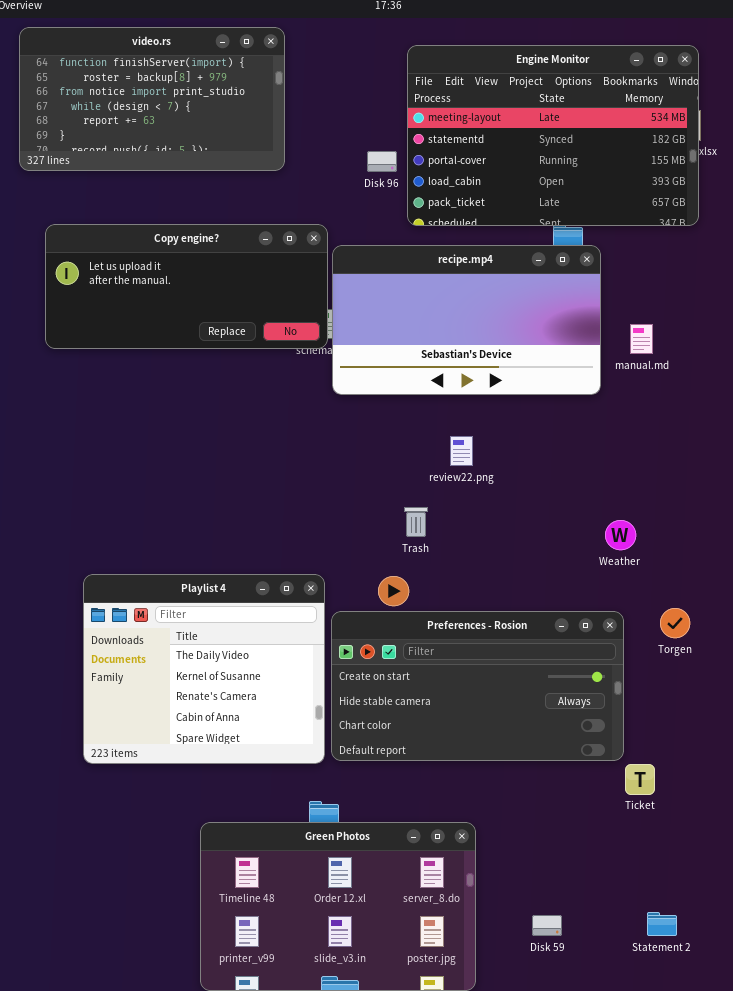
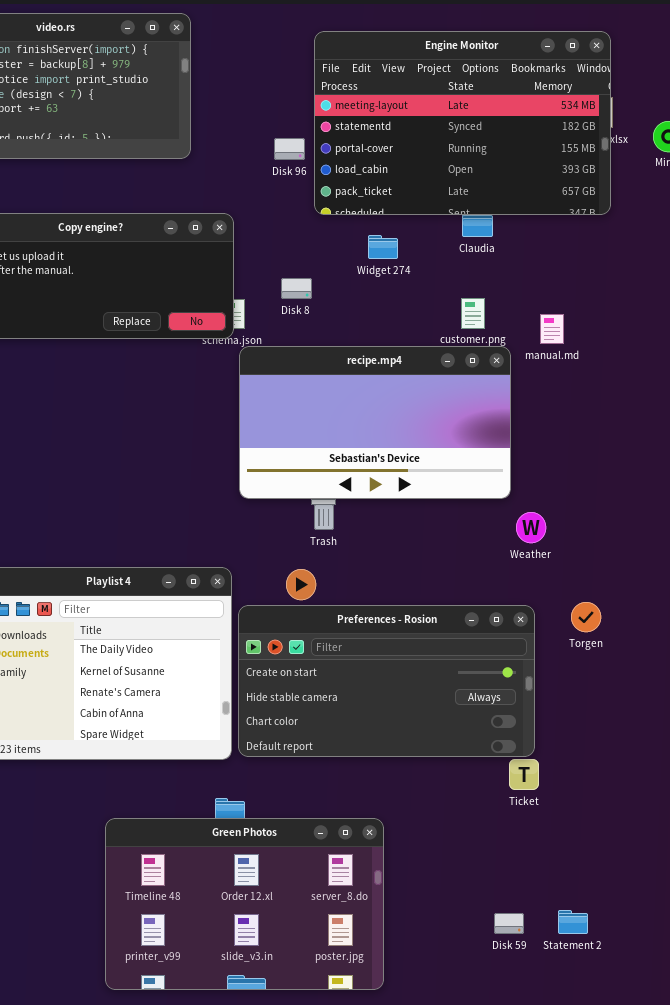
recipe.mp4: [332,245,601,395] -> [239,346,511,499], moved
Ticket: [625,764,655,795] -> [509,759,539,790], moved
Disk 59: [532,915,562,936] -> [494,913,524,934], moved

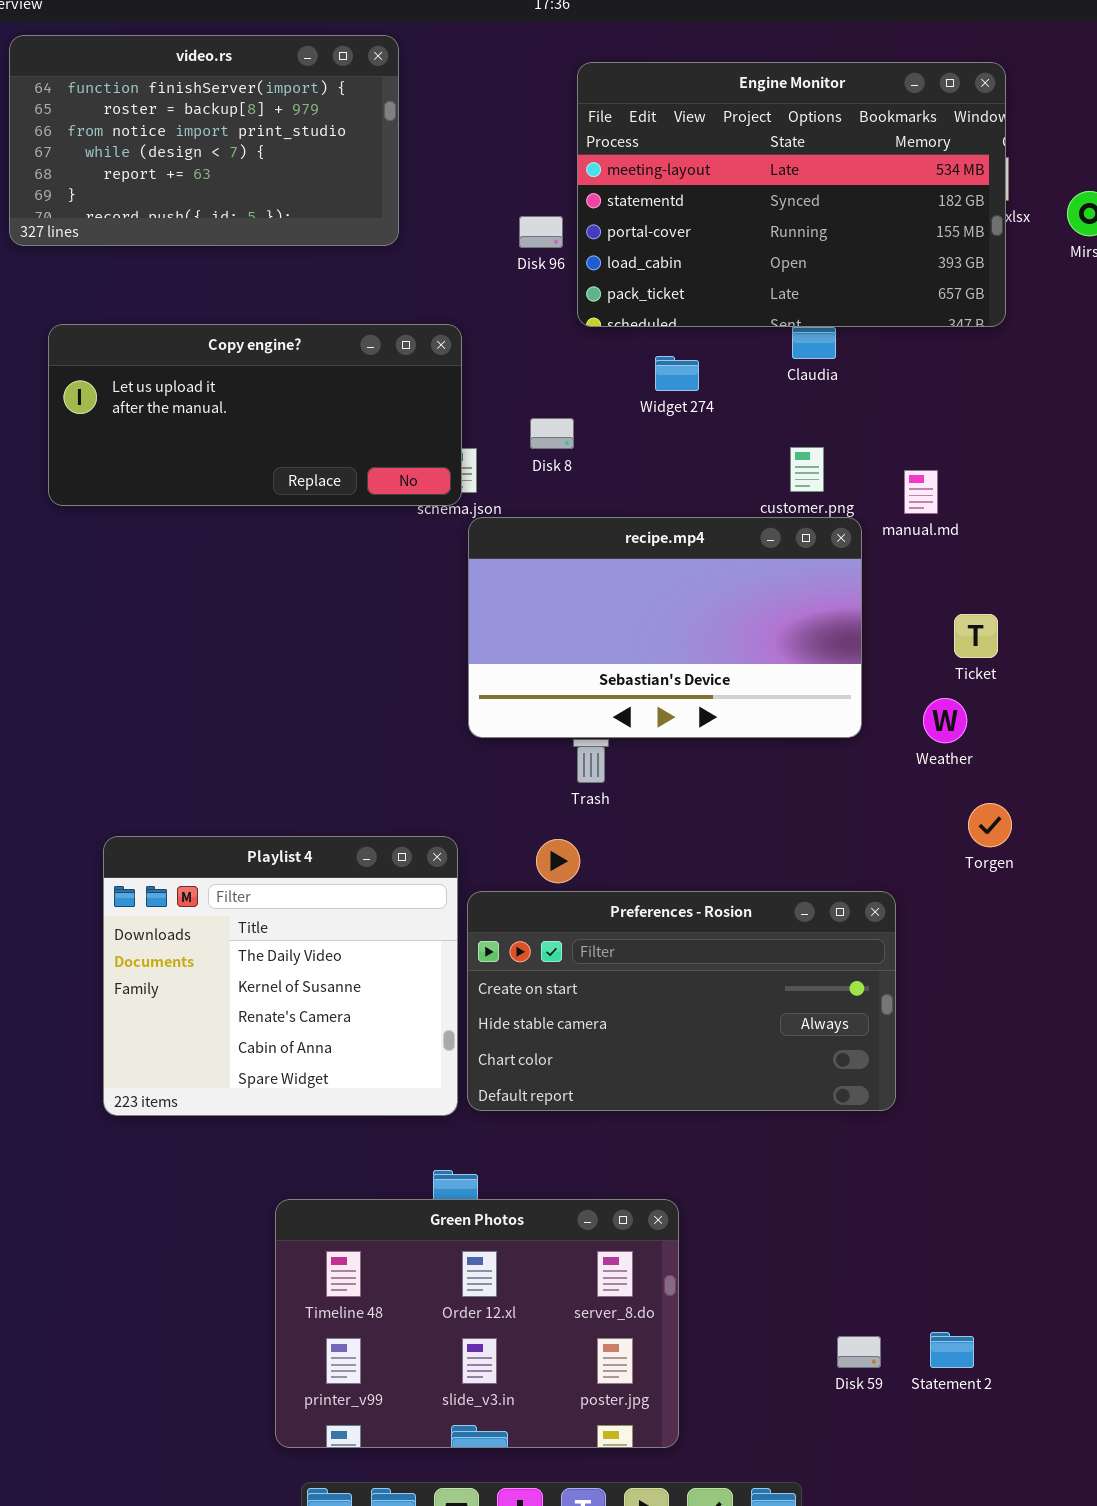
Weather: [516,512,546,543] -> [923,698,967,743], moved
Torgen: [571,602,601,632] -> [968,803,1012,847], moved
Ticket: [509,759,539,790] -> [954,614,998,658], moved

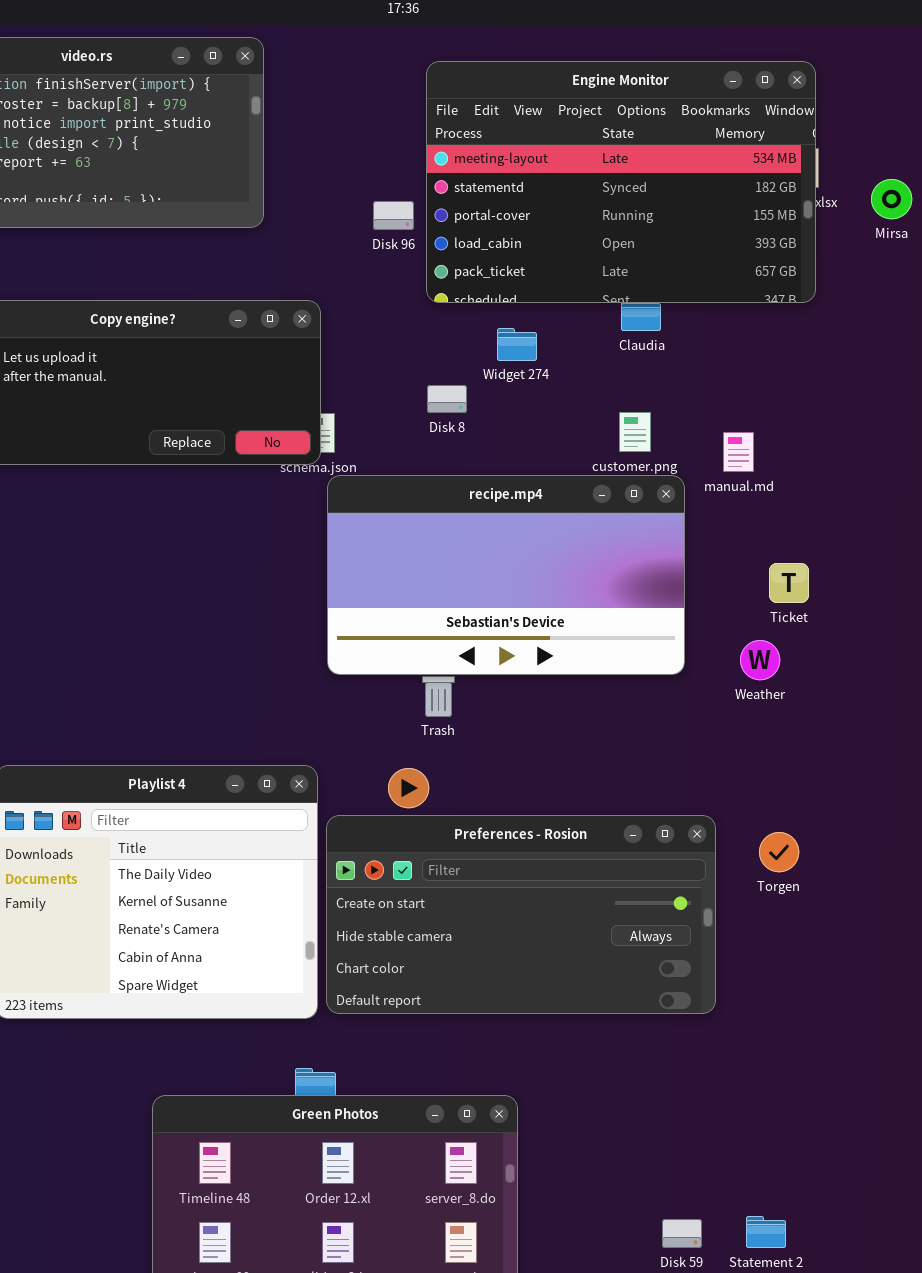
Disk 8: [530,418,574,449] -> [427,385,467,413], moved
Torgen: [968,803,1012,847] -> [759,832,799,872], moved

